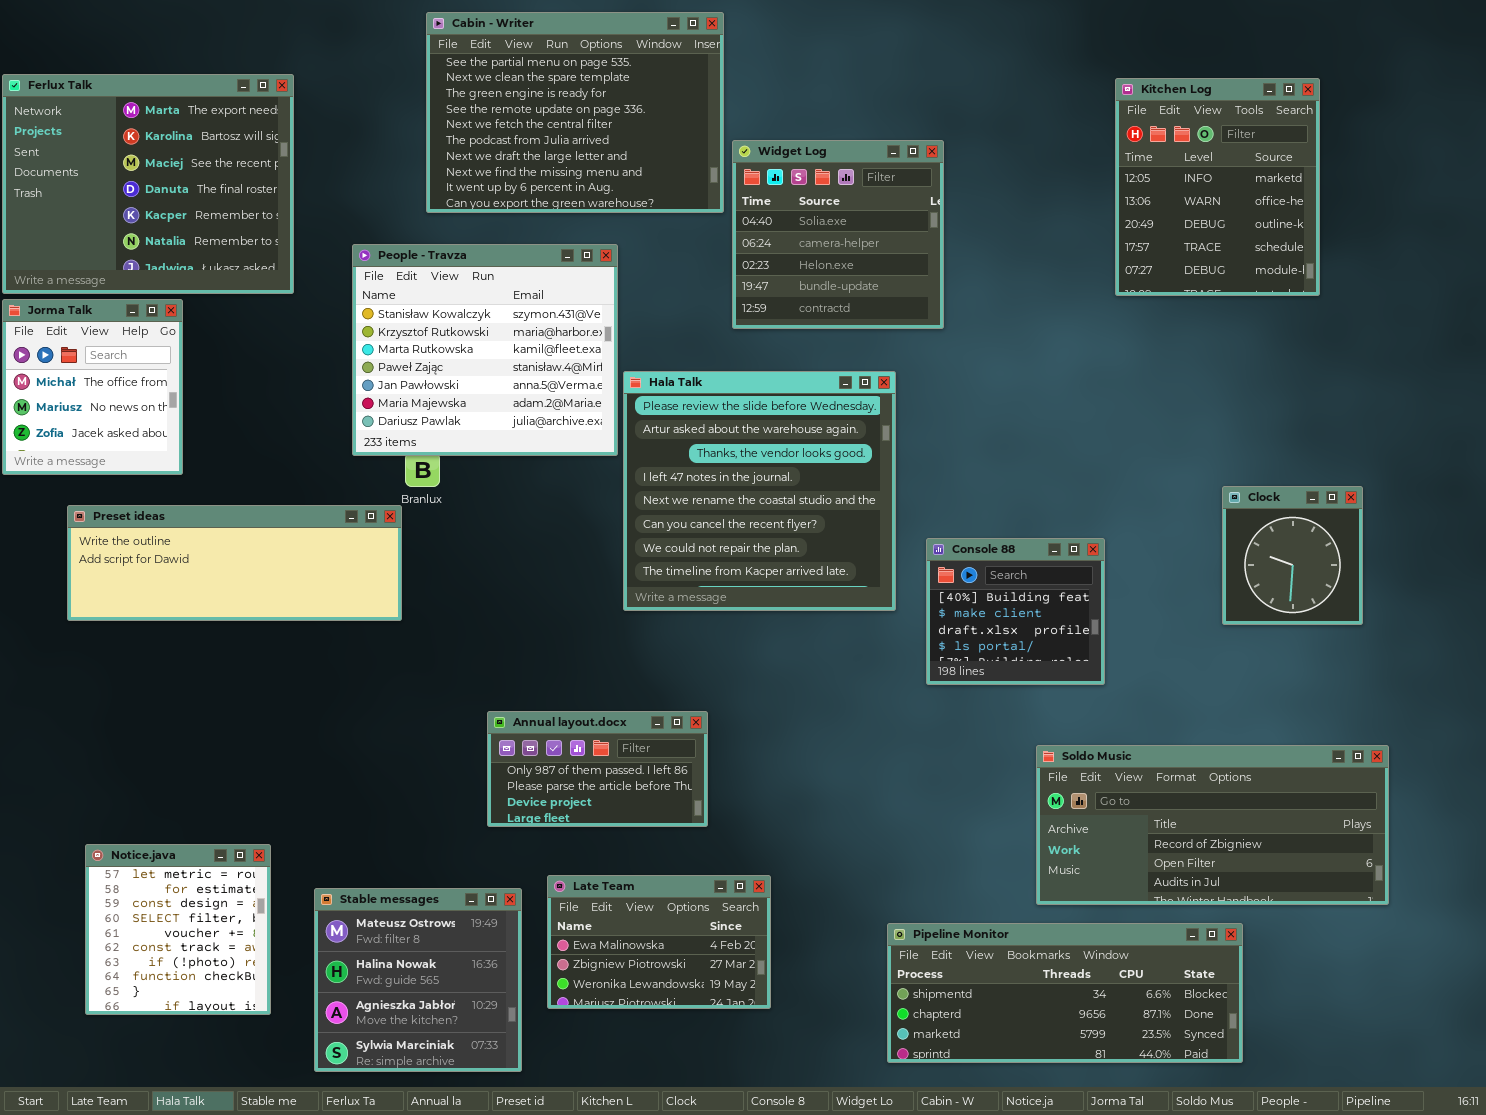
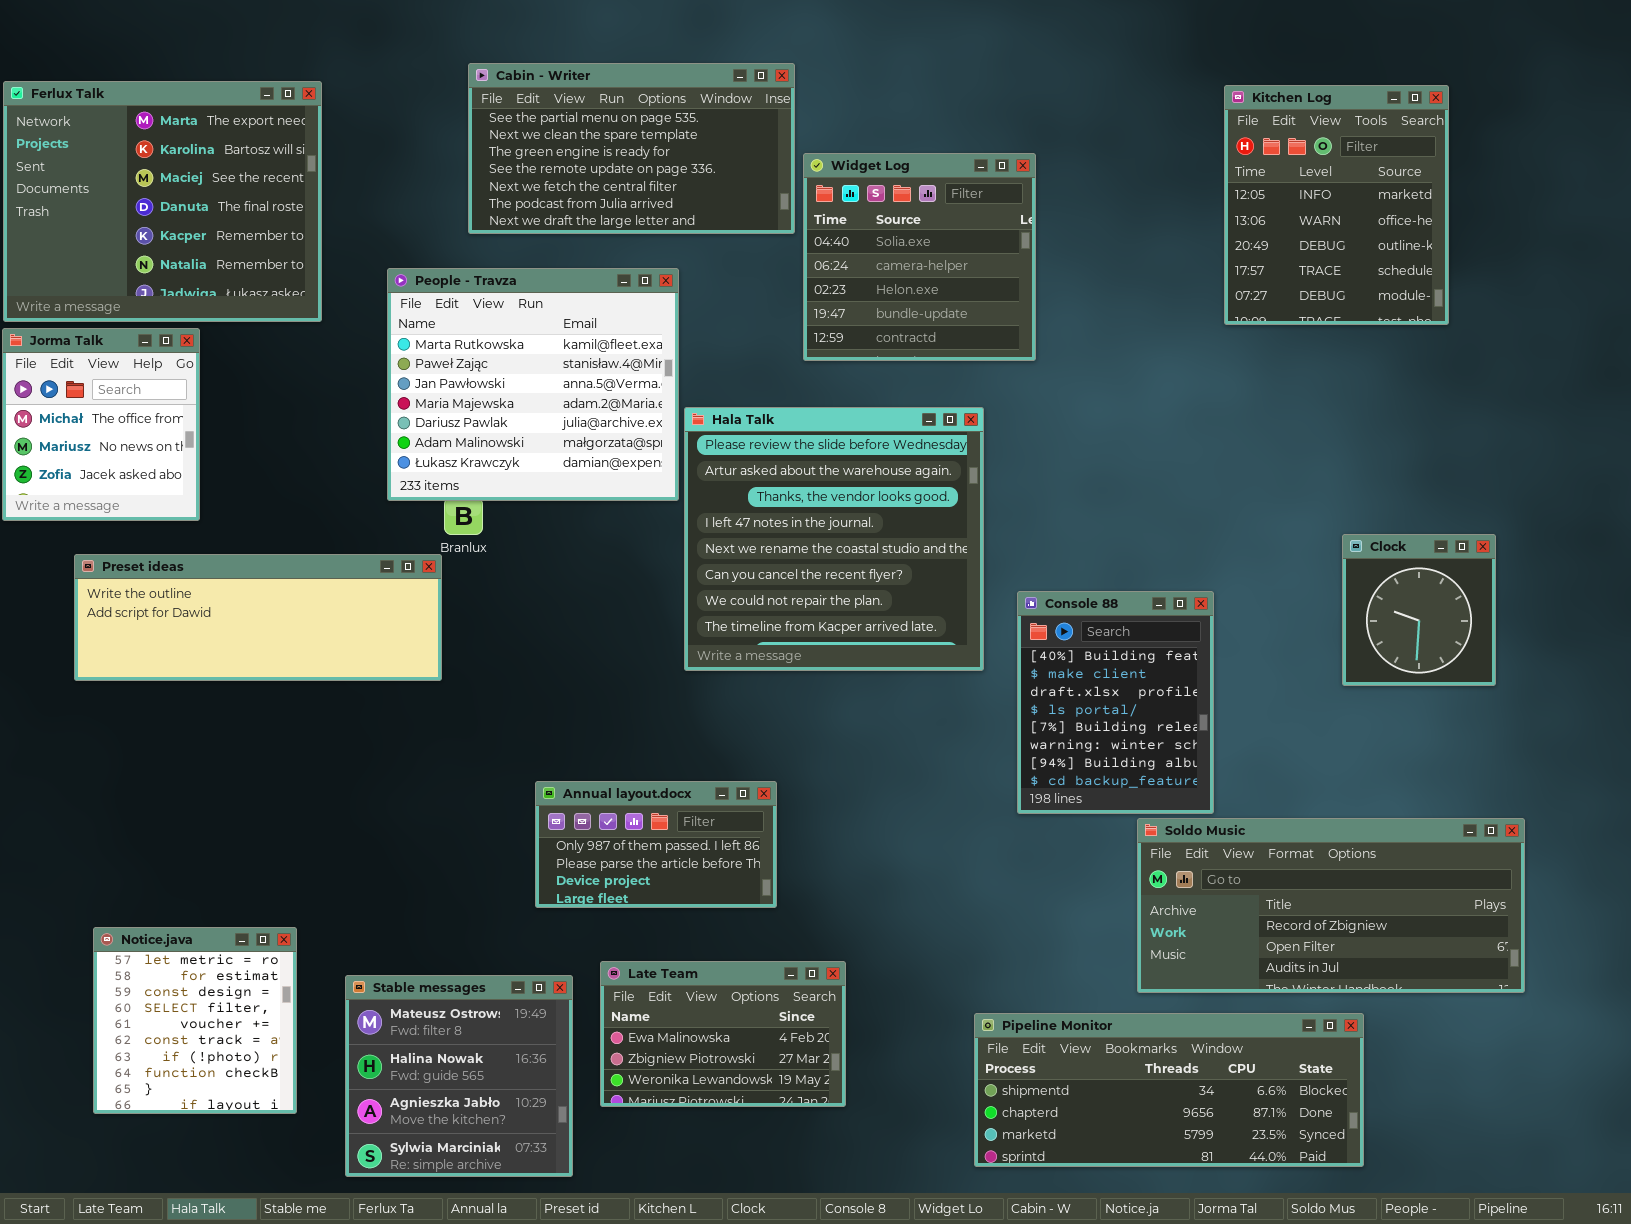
Cabin - Writer: [426,12,724,213] -> [468,63,795,234], resized
People - Travza: [352,244,618,456] -> [387,268,679,501], scrolled down 2 rows
Console 88: [926,538,1105,685] -> [1017,591,1214,814], resized

